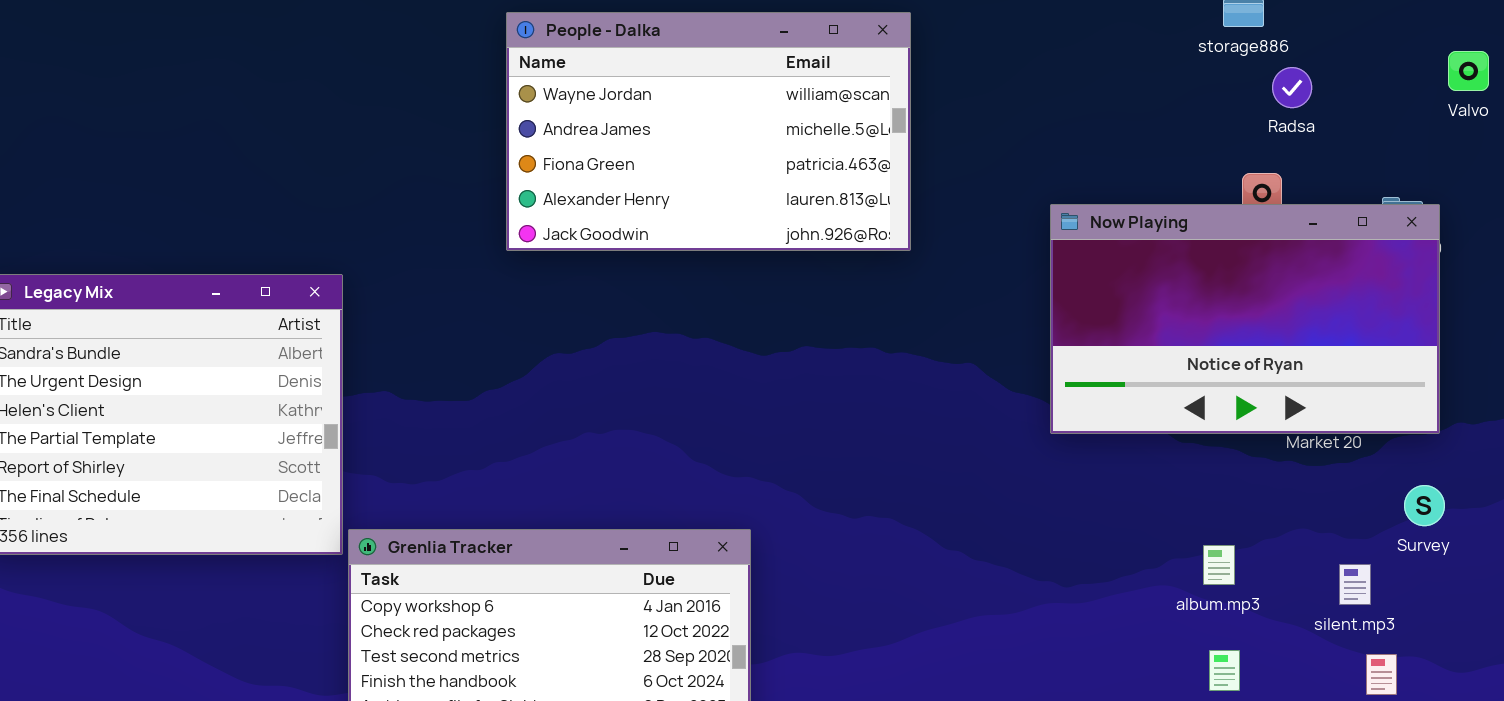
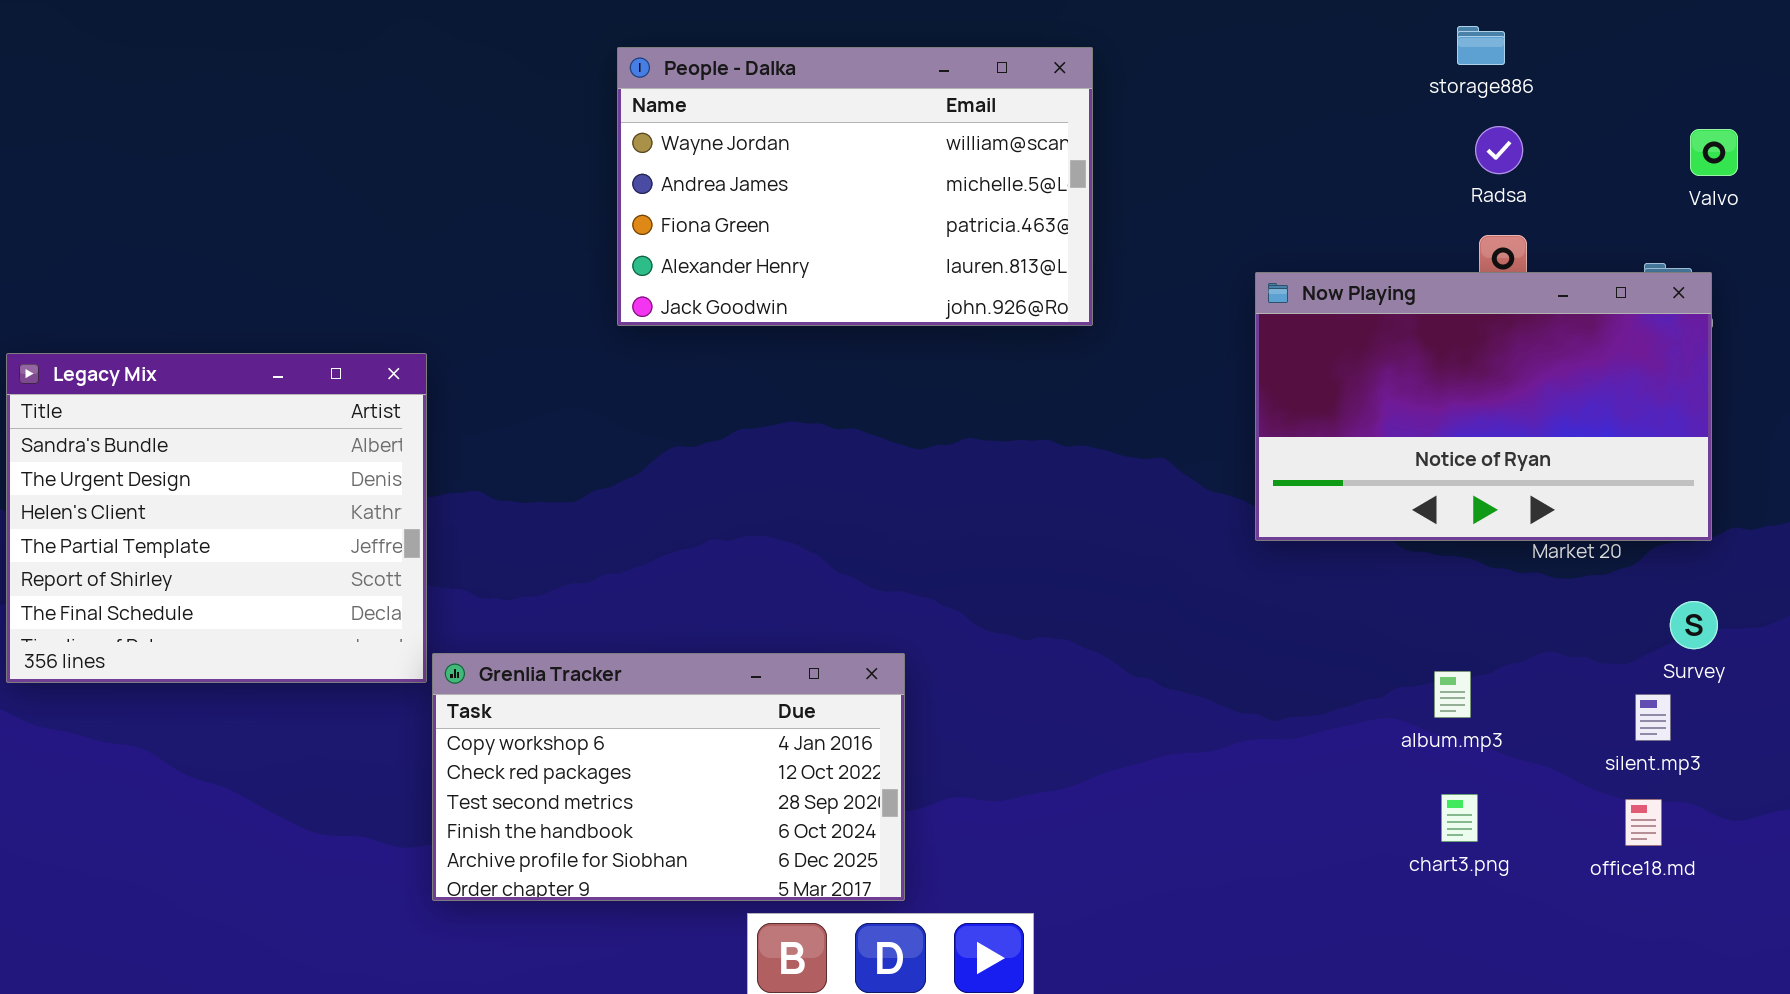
Valvo: [1448,51,1489,91] -> [1690,129,1738,176], moved
Radsa: [1272,67,1312,108] -> [1475,126,1523,174], moved
silent.mp3: [1339,564,1371,605] -> [1635,694,1671,741], moved

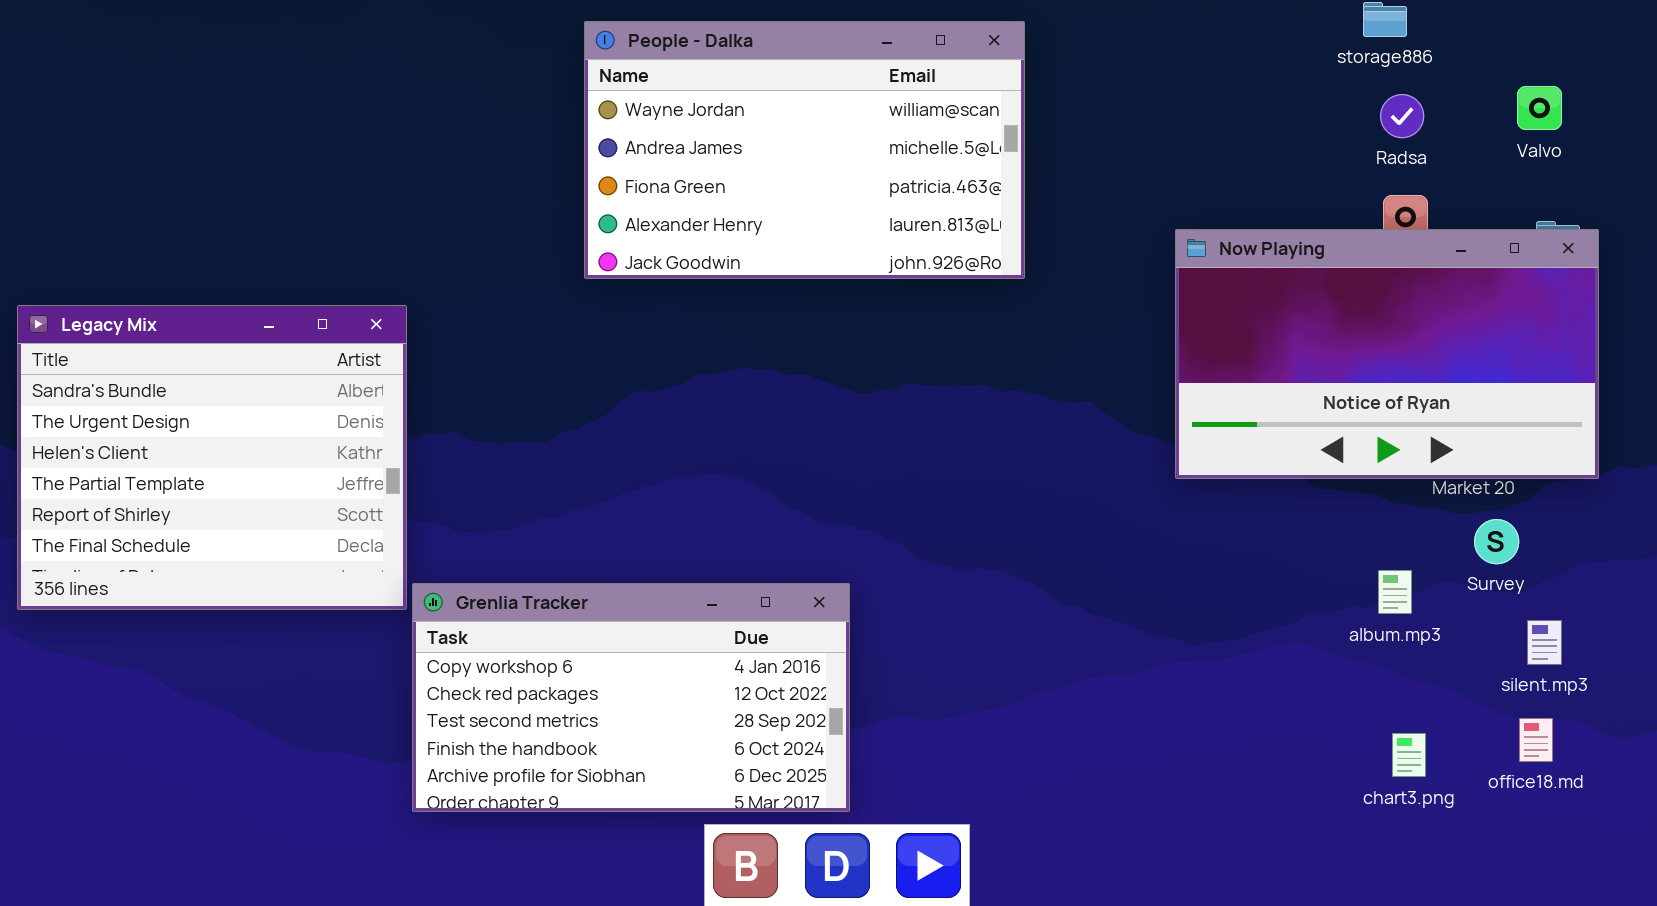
Valvo: [1690,129,1738,176] -> [1517,86,1562,130], moved
Survey: [1670,601,1718,649] -> [1474,519,1519,564], moved
album.mp3: [1434,671,1471,718] -> [1378,570,1412,614], moved
chart3.png: [1441,794,1478,842] -> [1392,733,1426,777], moved

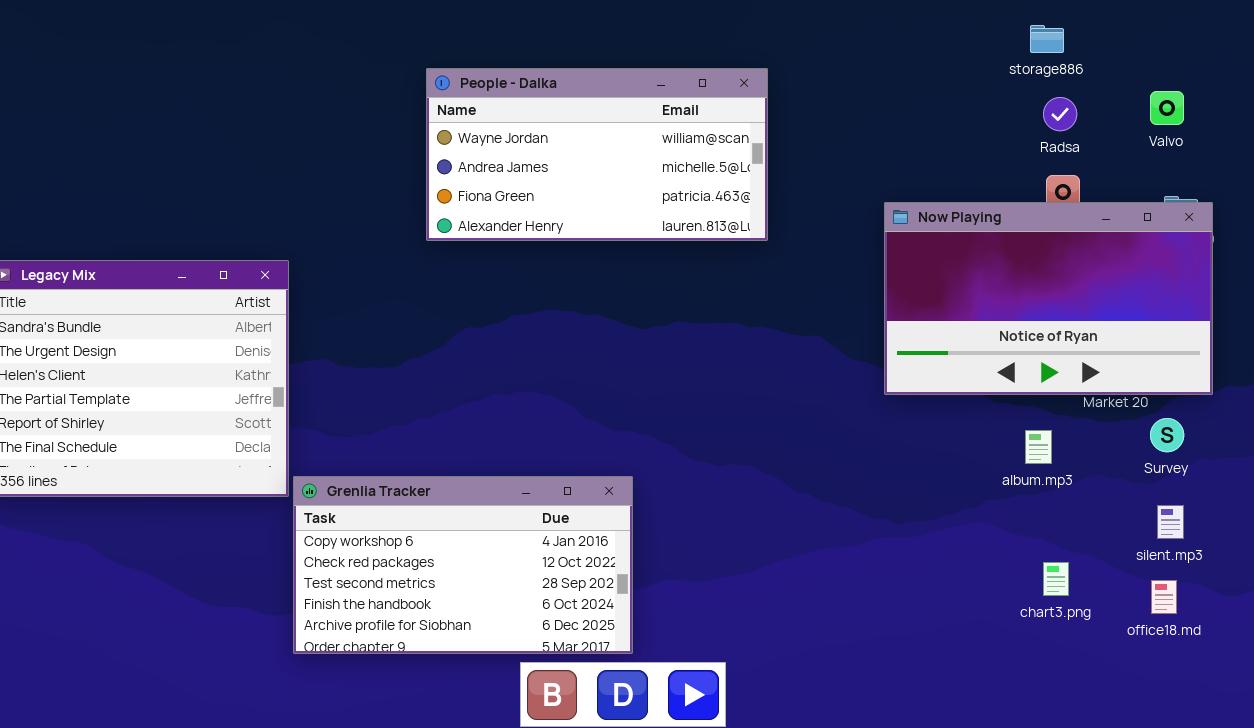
People - Dalka: [584,21,1025,279] -> [426,68,768,241], resized
Survey: [1474,519,1519,564] -> [1150,418,1184,452], moved
album.mp3: [1378,570,1412,614] -> [1025,430,1052,464], moved
chart3.png: [1392,733,1426,777] -> [1043,562,1069,596], moved

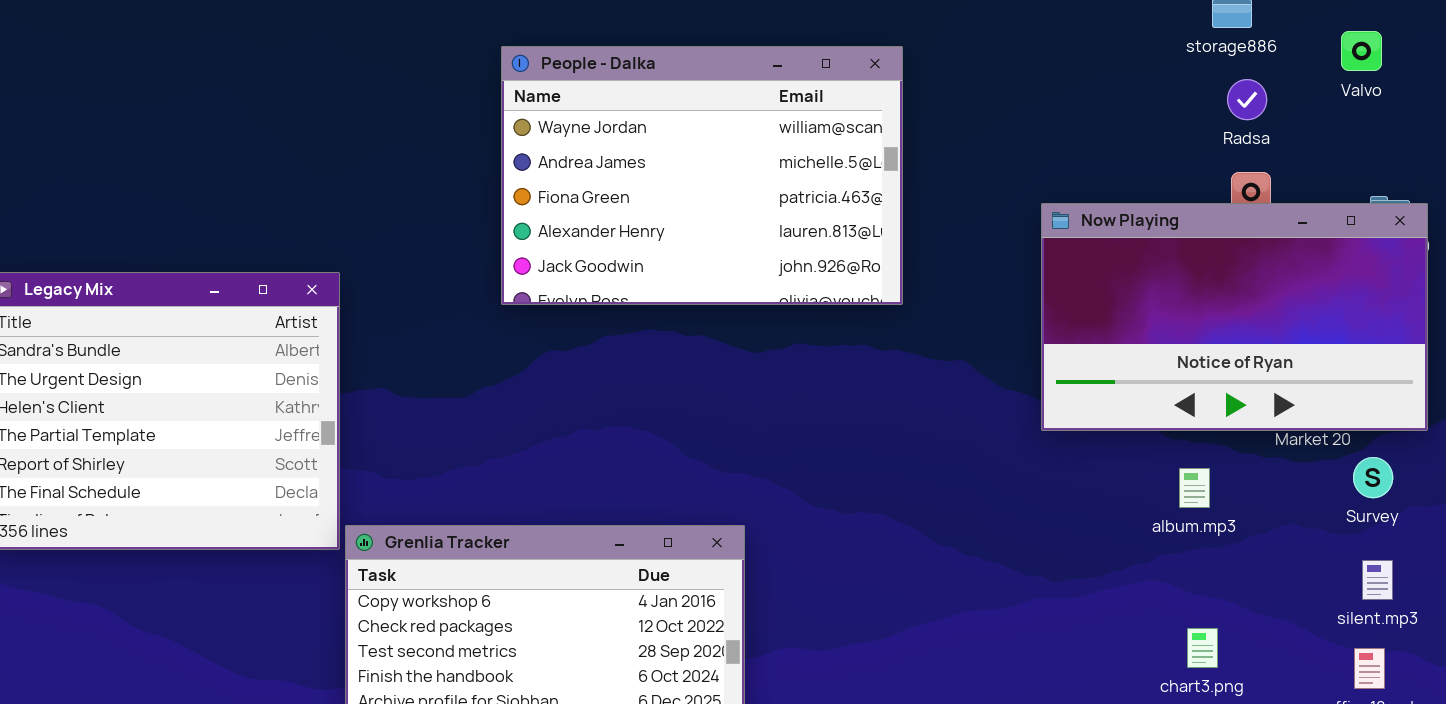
People - Dalka: [426,68,768,241] -> [501,46,903,305], resized
Valvo: [1150,91,1184,125] -> [1341,31,1382,71], moved
album.mp3: [1025,430,1052,464] -> [1179,468,1210,508], moved
chart3.png: [1043,562,1069,596] -> [1187,628,1218,668], moved

